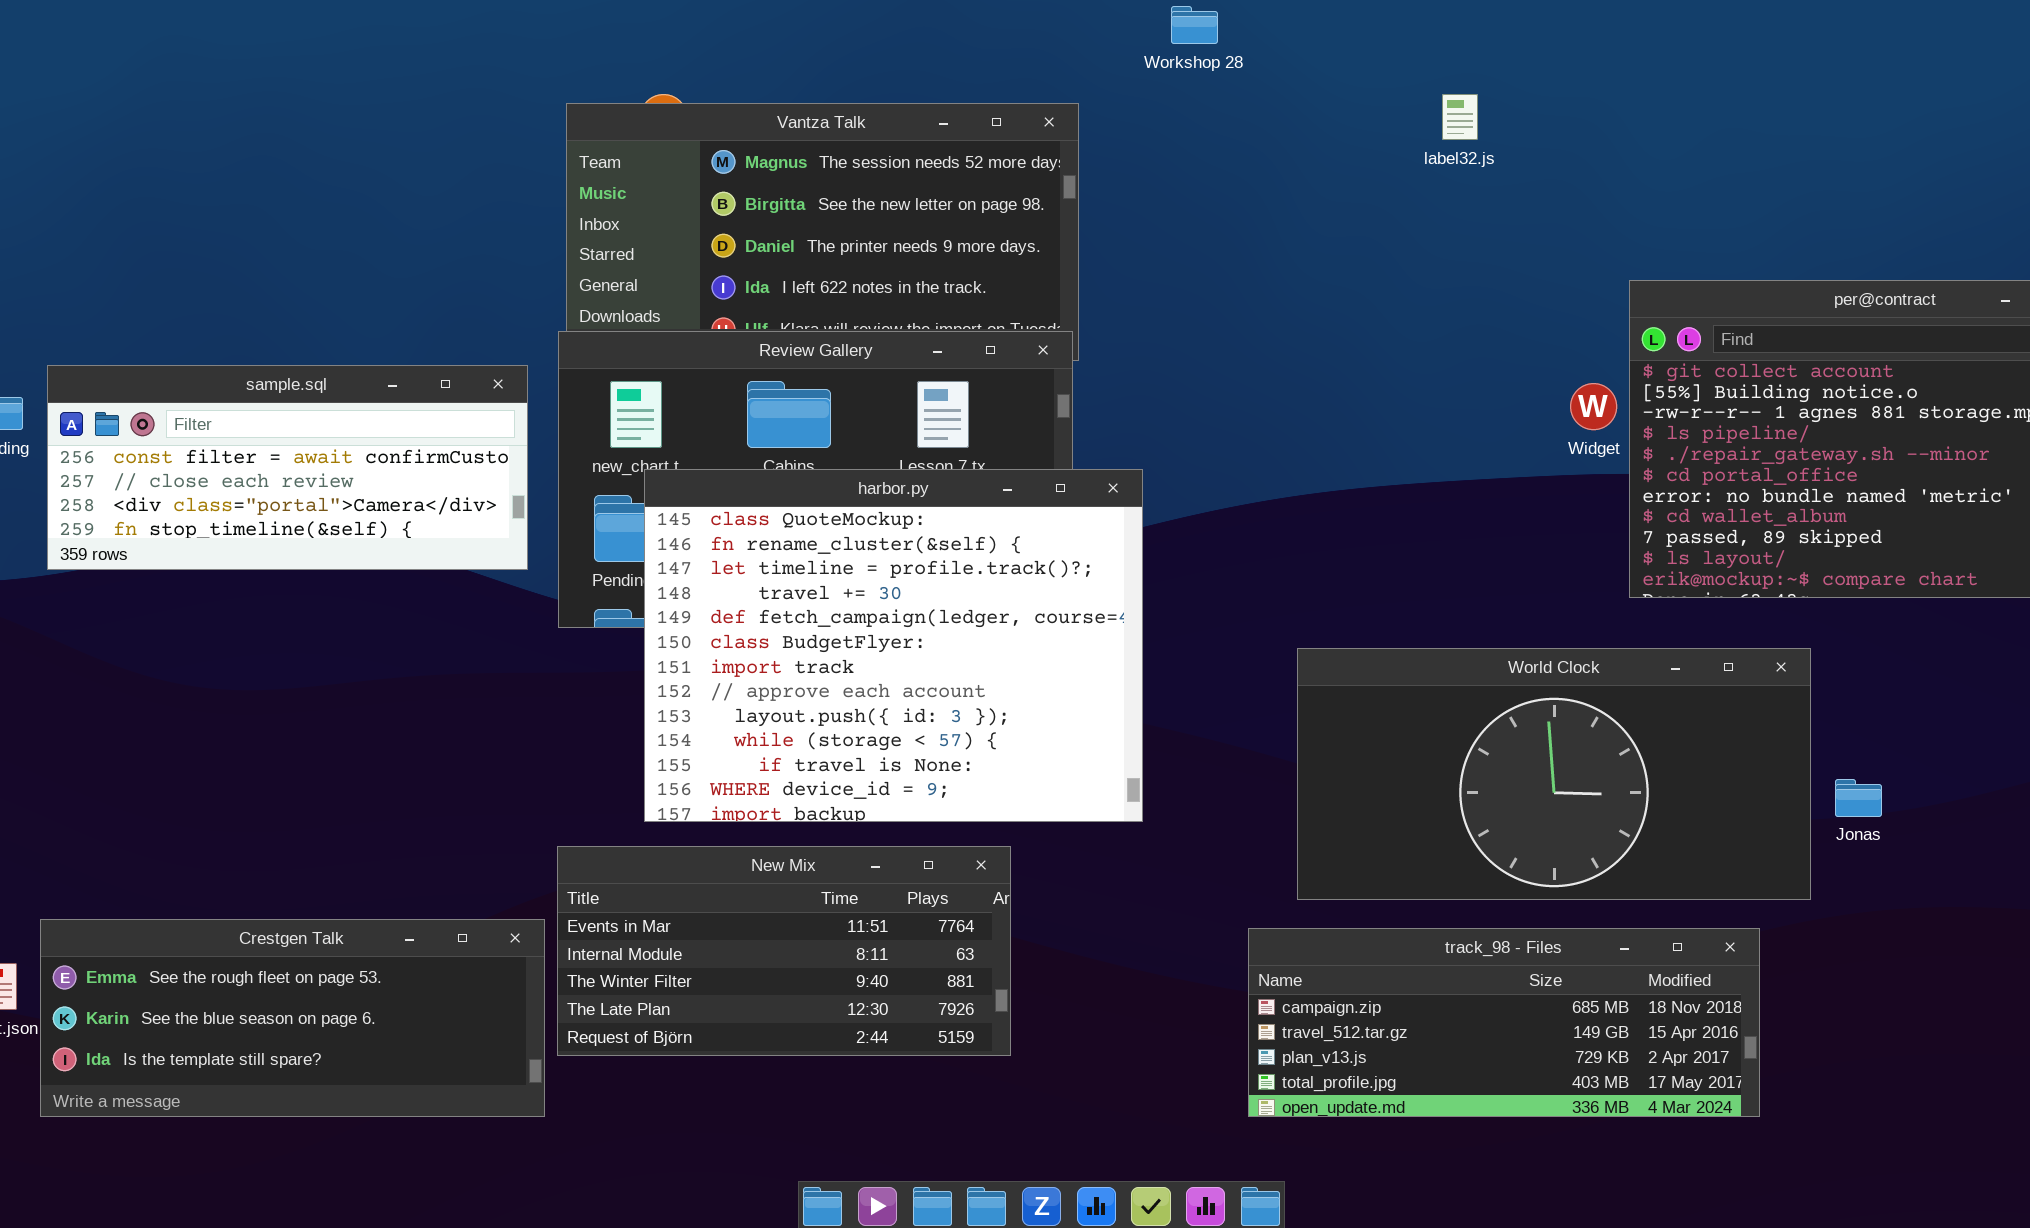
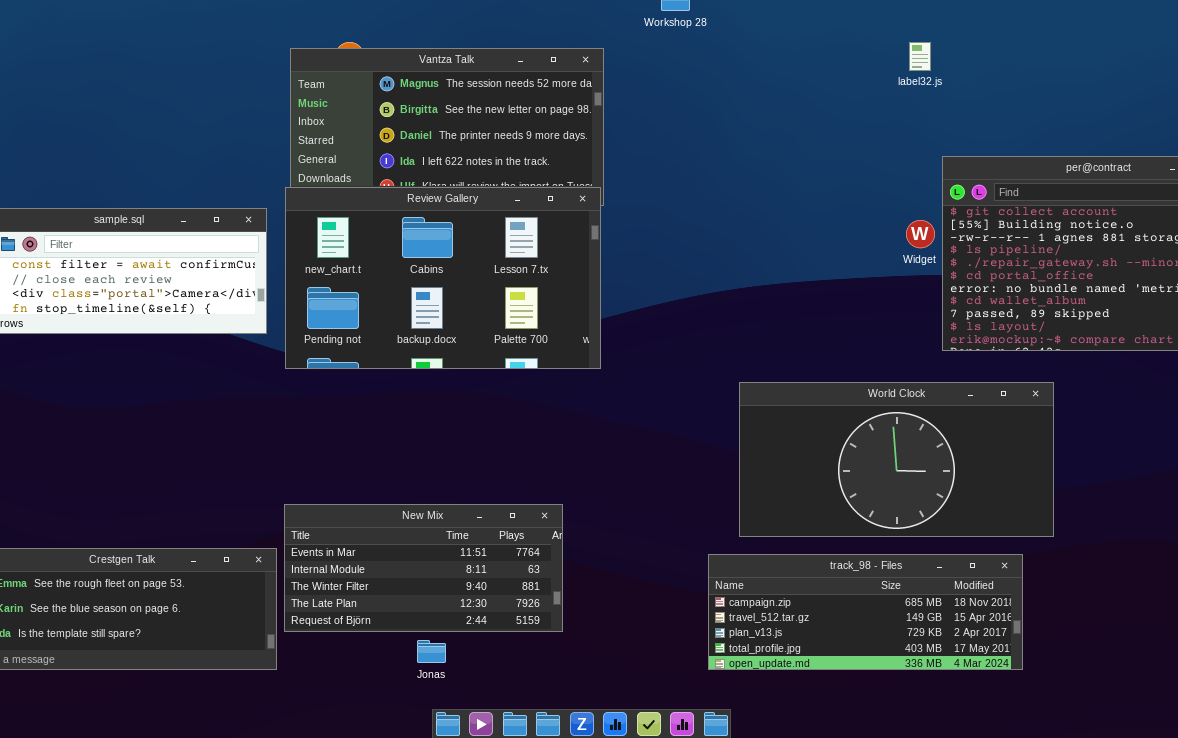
label32.js: [1442,94,1478,140] -> [909,42,931,71], moved
harbor.py: [644,469,1143,822] -> none, closed
Jonas: [1835,779,1882,817] -> [417,640,446,663], moved

